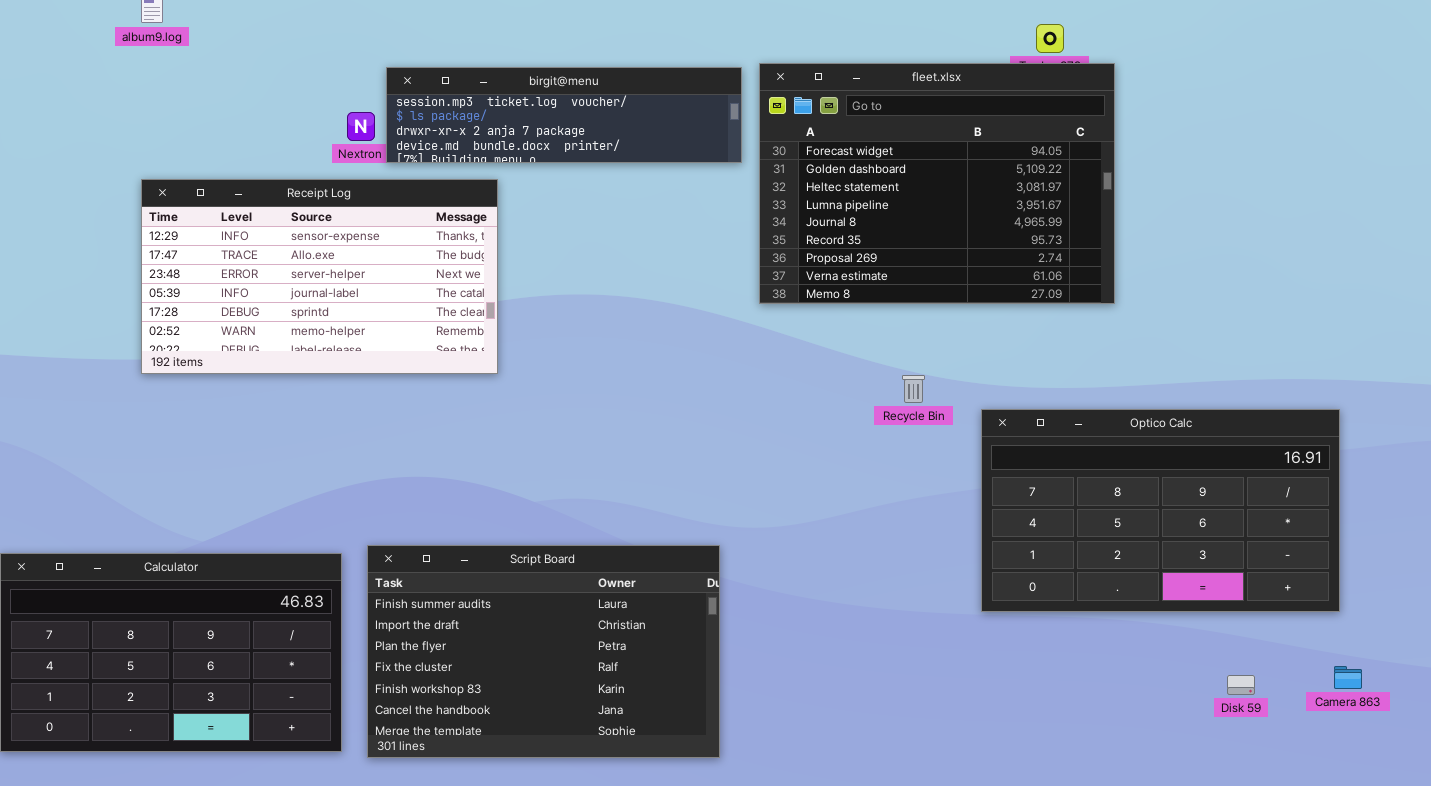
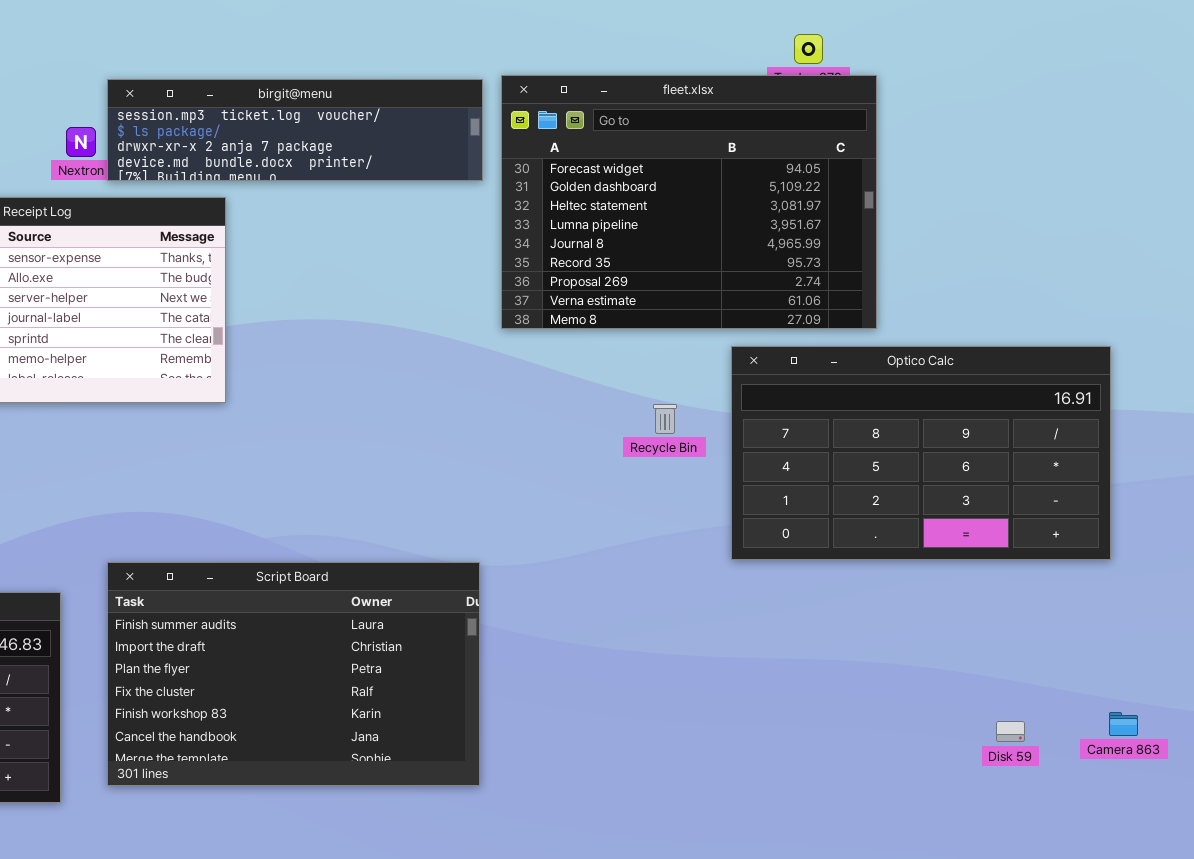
Optico Calc: [981,409,1340,612] -> [731,346,1111,560], moved
Script Board: [367,545,720,758] -> [107,562,480,786], moved

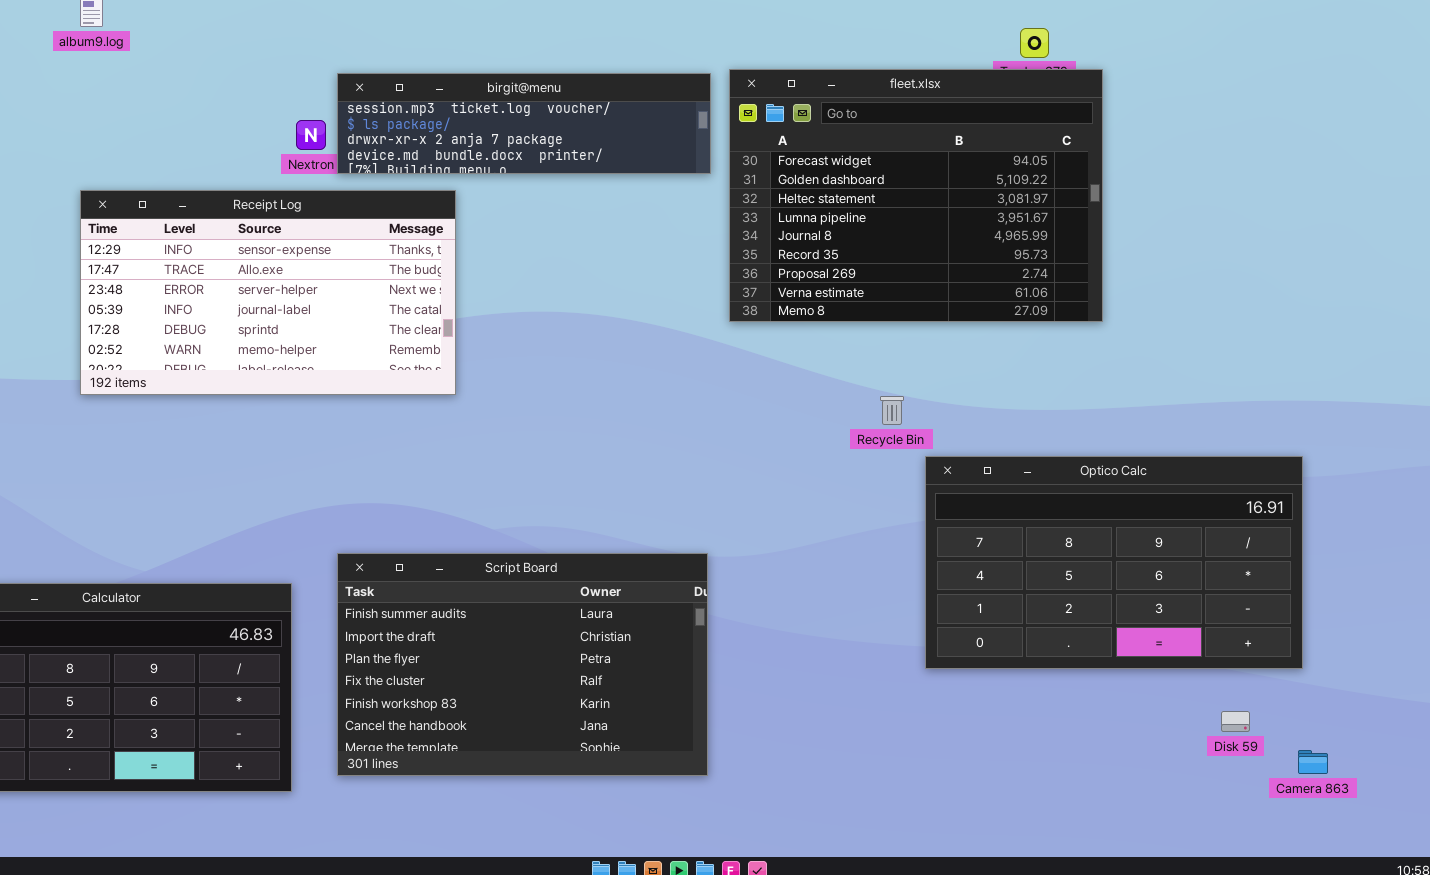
Optico Calc: [731,346,1111,560] -> [925,456,1303,669], moved
Camera 863: [1109,712,1138,736] -> [1298,750,1328,774], moved

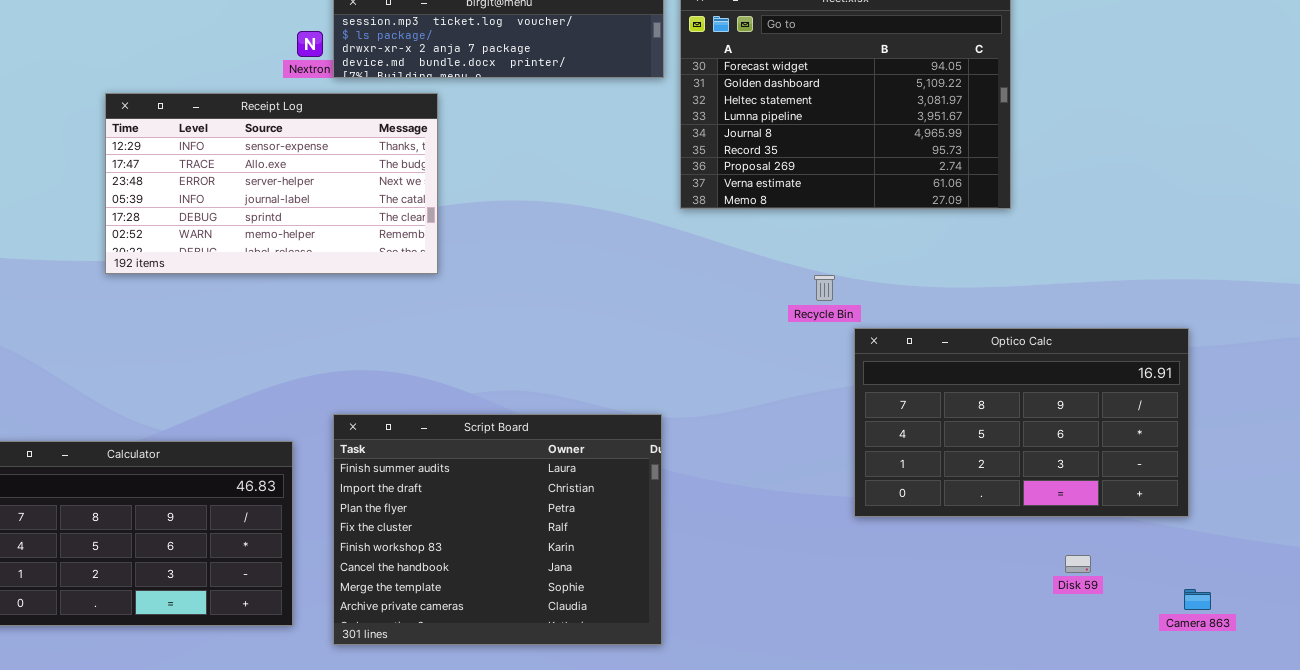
Script Board: [337,553,708,776] -> [333,414,662,645], resized
Disk 59: [1221,711,1250,732] -> [1065,555,1091,573], moved

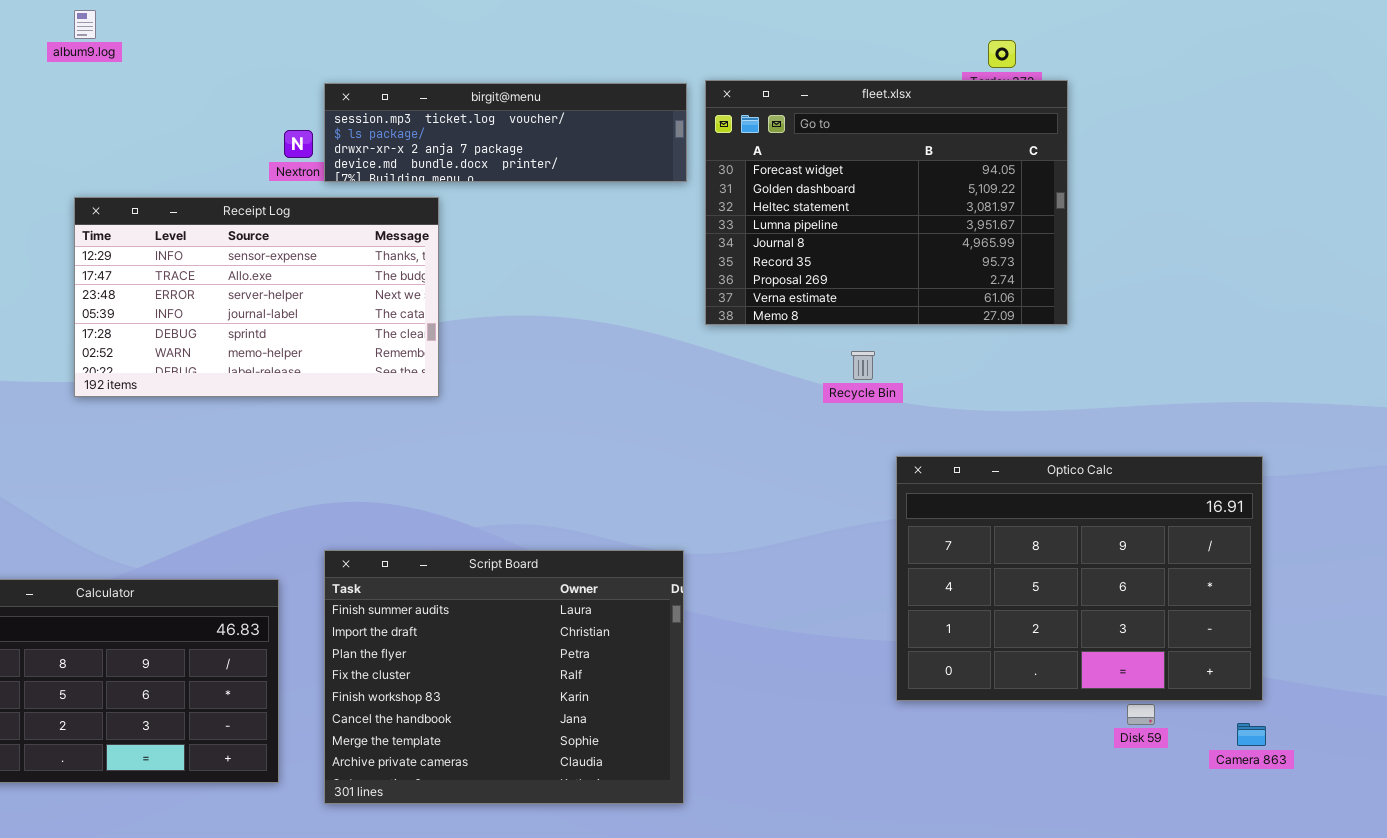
Recycle Bin: [814,275,835,301] -> [851,351,875,380], moved
Optico Calc: [854,328,1189,517] -> [896,456,1263,701], resized
Camera 863: [1184,589,1211,610] -> [1237,723,1266,746], moved

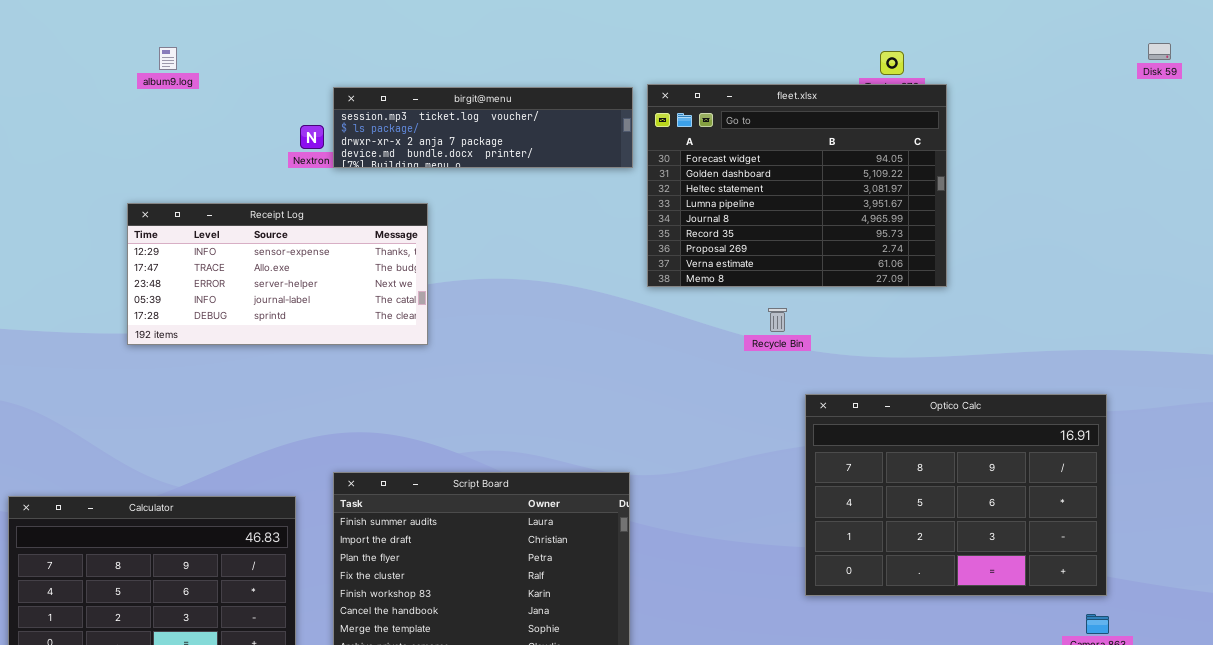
album9.log: [74,10,96,39] -> [159,47,177,70], moved
Receipt Log: [74,197,439,397] -> [127,203,428,345], resized
Disk 59: [1127,704,1155,725] -> [1148,43,1171,60], moved

